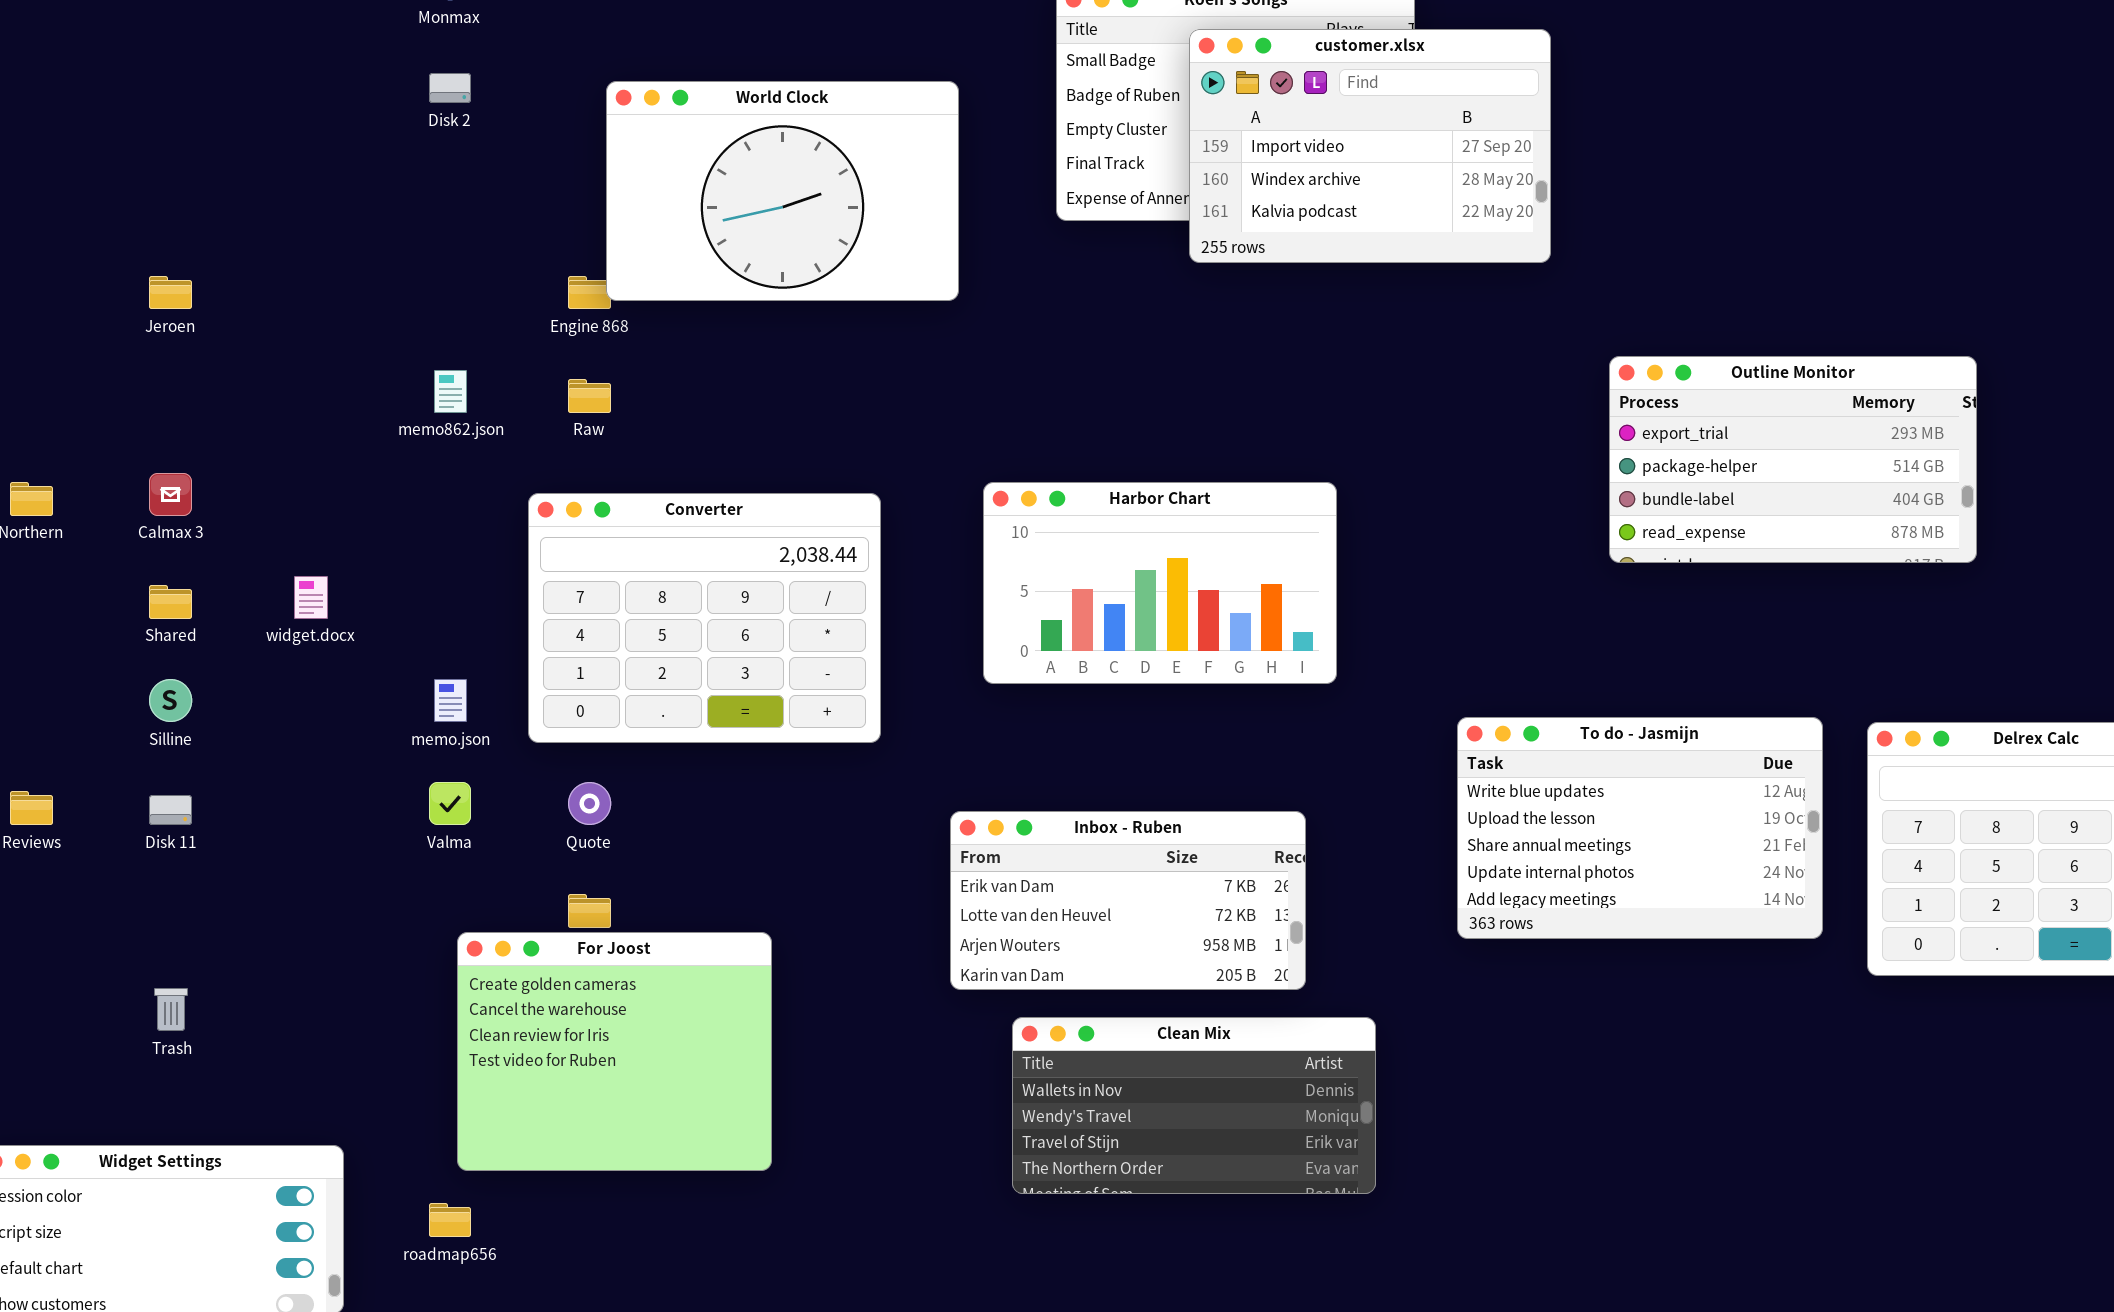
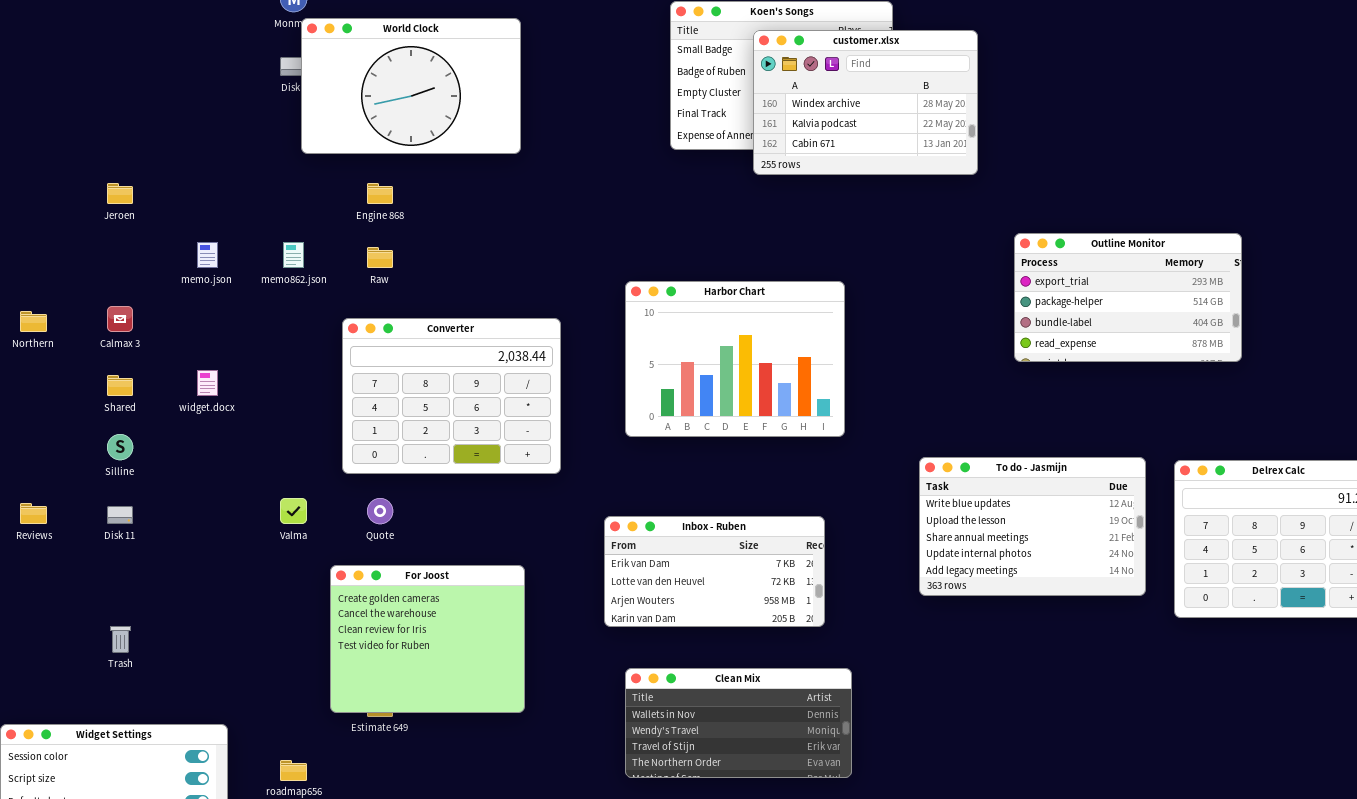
customer.xlsx: [1189,29,1551,263] -> [753,30,978,175], scrolled down 1 row
World Clock: [606,81,959,301] -> [301,18,521,154], moved
Harbor Chart: [983,482,1337,684] -> [625,281,845,437], resized
memo.json: [434,679,467,722] -> [197,242,218,268], moved
For Joost: [457,932,772,1171] -> [330,565,525,713], moved
Clean Mix: [1012,1017,1376,1194] -> [625,668,852,778], moved

